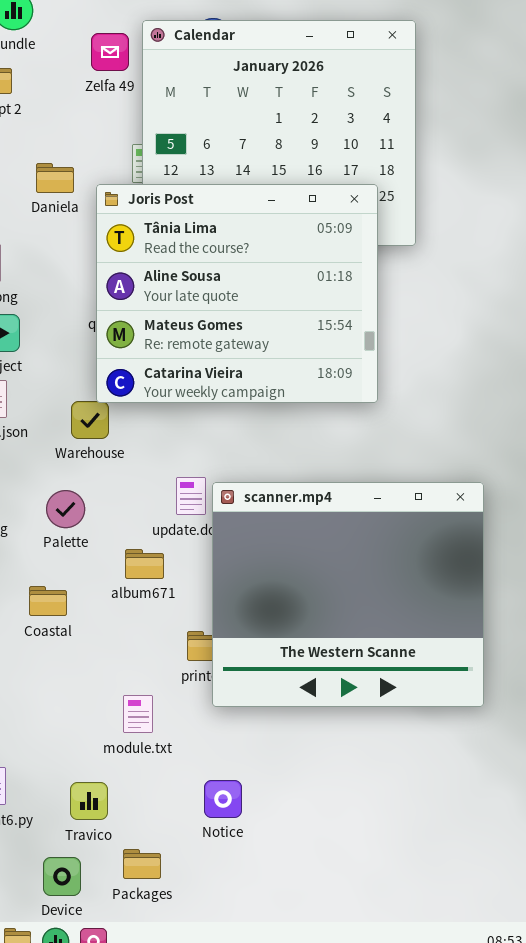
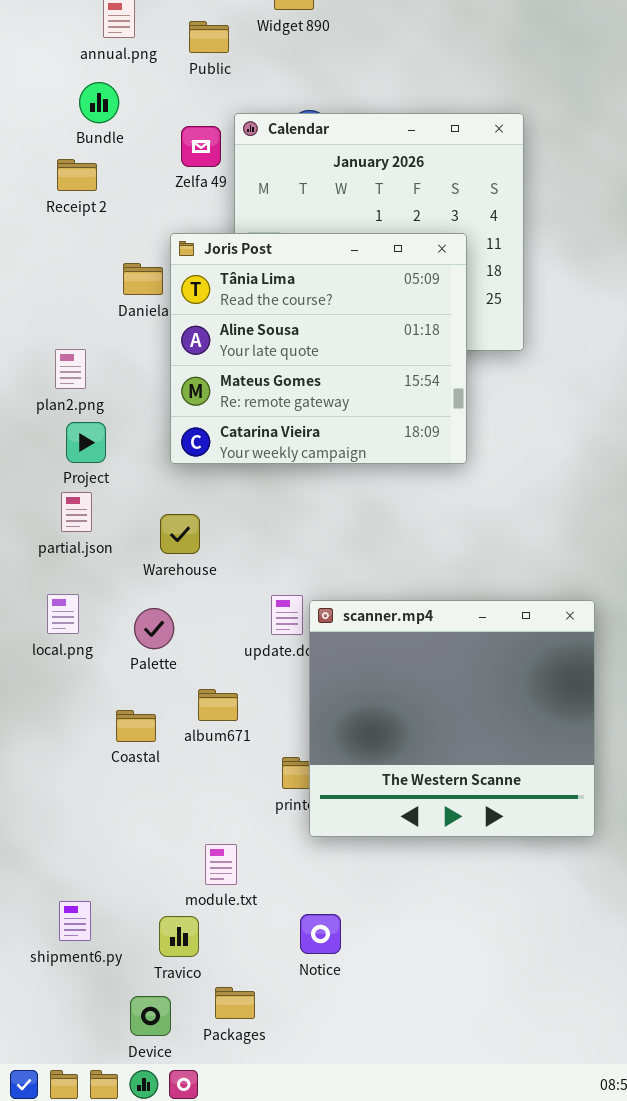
Joris Post: [96,184,378,403] -> [170,233,467,464], moved
album671: [125,549,164,579] -> [198,689,238,721], moved
module.txt: [123,695,153,733] -> [205,844,237,885], moved

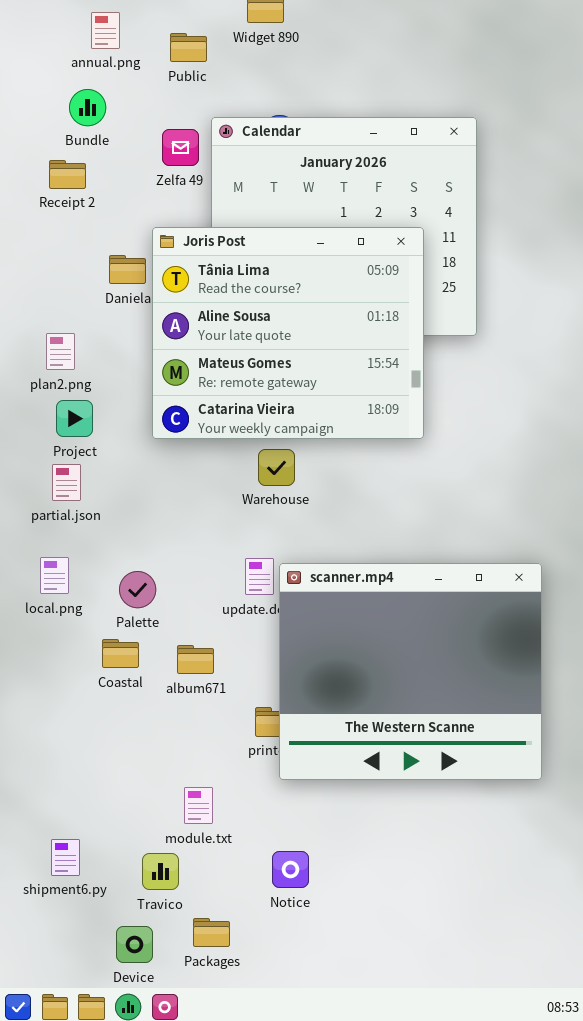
Warehouse: [160,514,200,554] -> [258,449,295,486], moved
Coastal: [116,710,156,742] -> [102,639,139,668], moved

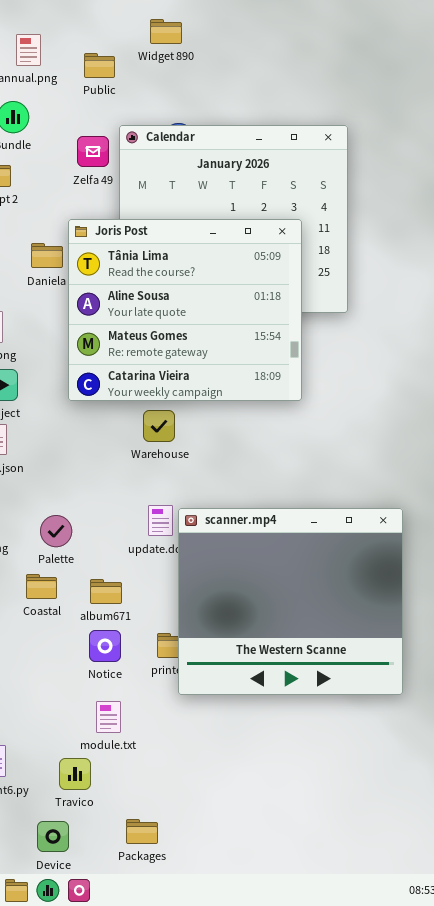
Warehouse: [258,449,295,486] -> [143,410,175,442], moved
Notice: [272,851,309,888] -> [89,630,121,662], moved
Packages: [193,918,230,947] -> [126,819,158,844], moved

